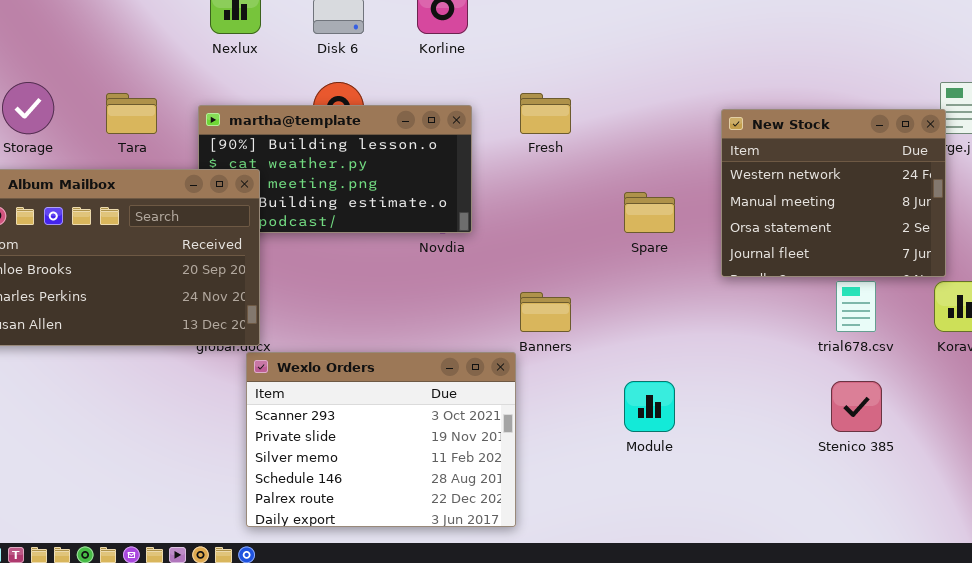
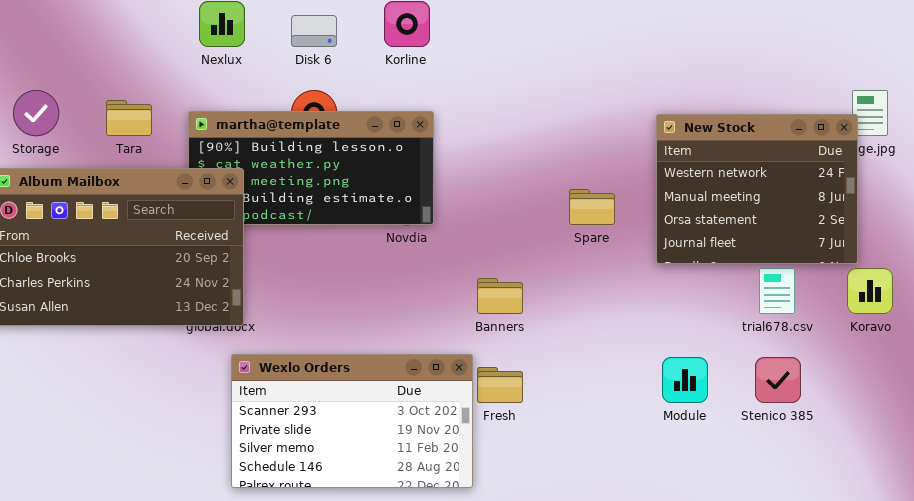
Fresh: [520,93,571,134] -> [477,367,523,403], moved
Wexlo Orders: [246,352,516,527] -> [231,354,473,488], resized
Module: [624,381,675,432] -> [662,357,708,403], moved

